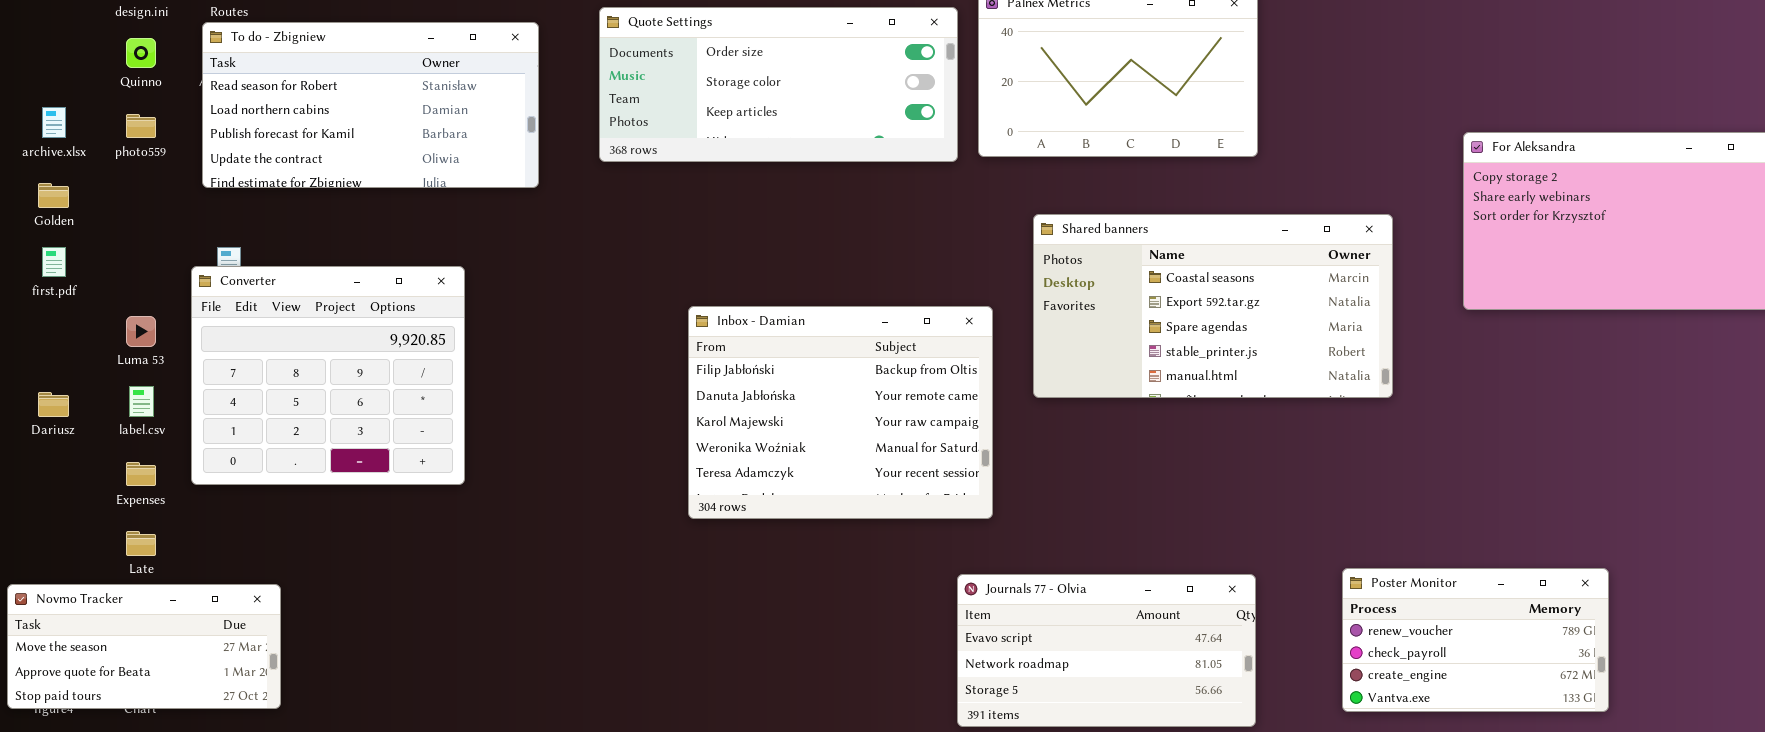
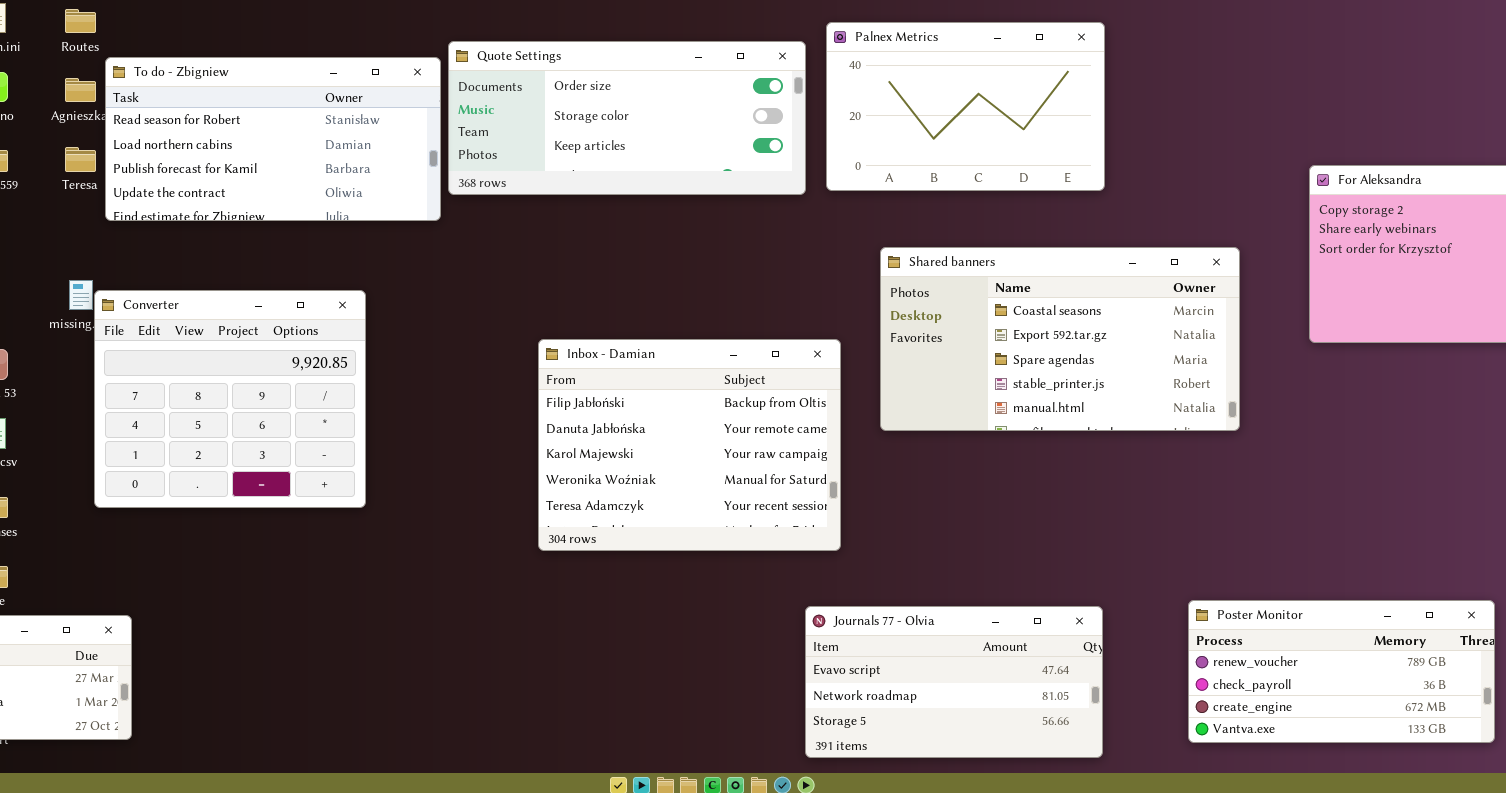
To do - Zbigniew: [202,22,539,188] -> [105,57,441,221], moved
Converter: [191,266,465,485] -> [94,290,366,508], moved
Poster Monitor: [1342,568,1609,712] -> [1188,600,1495,743], resized

